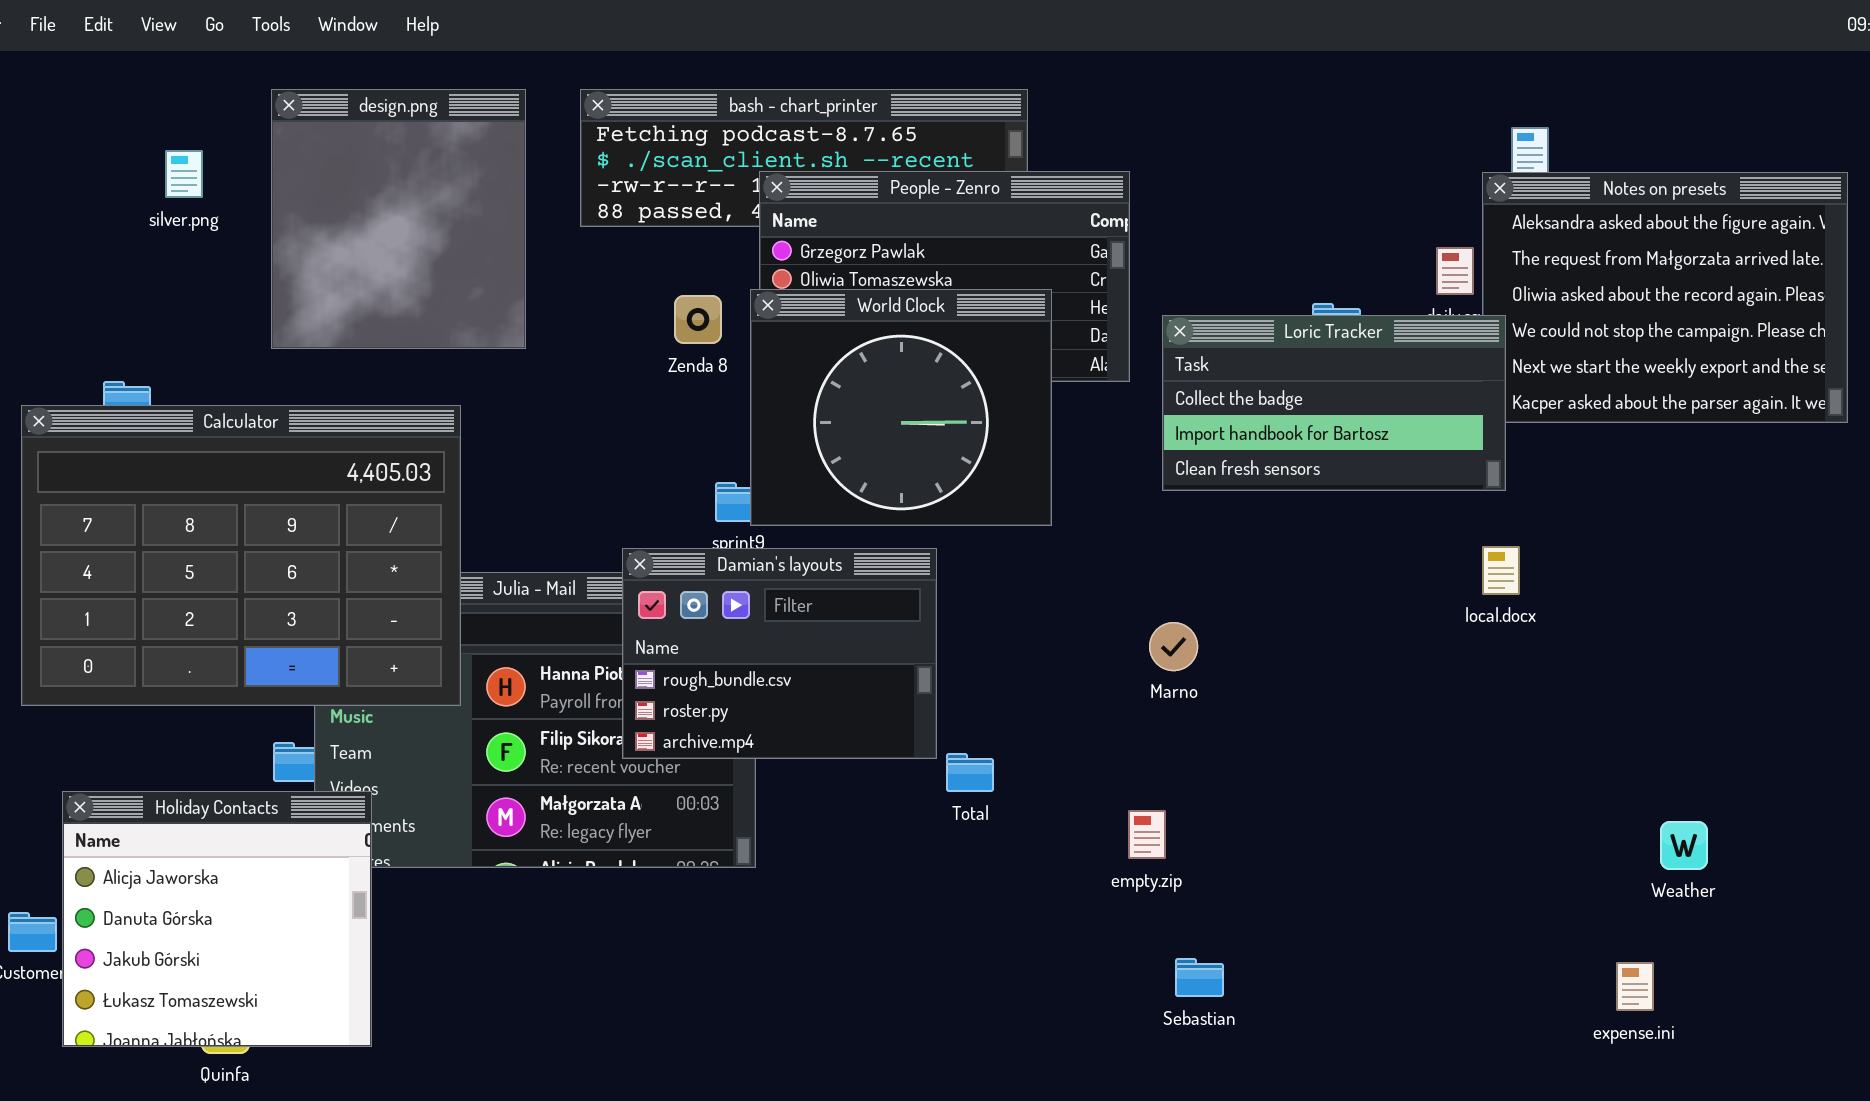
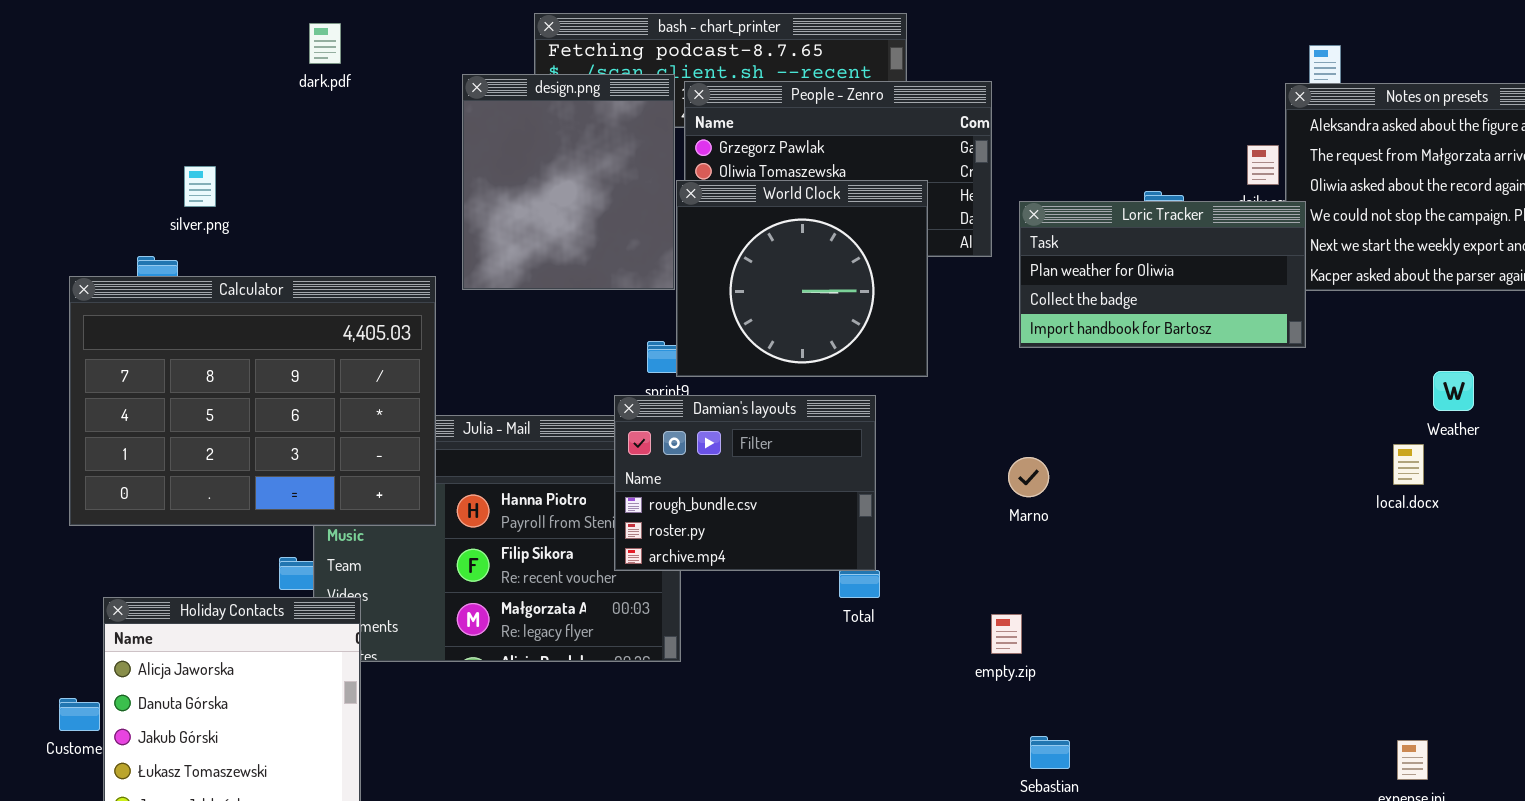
design.png: [271,89,526,349] -> [462,74,675,290], moved
silver.png: [165,150,203,198] -> [184,166,216,207], moved
Loric Tracker: [1162,315,1506,491] -> [1019,201,1306,348], scrolled up 1 row
local.docx: [1482,546,1520,595] -> [1393,444,1424,485], moved
Damian's layouts: [622,548,937,759] -> [614,395,876,571], moved
Weather: [1660,821,1708,870] -> [1433,371,1474,411], moved

